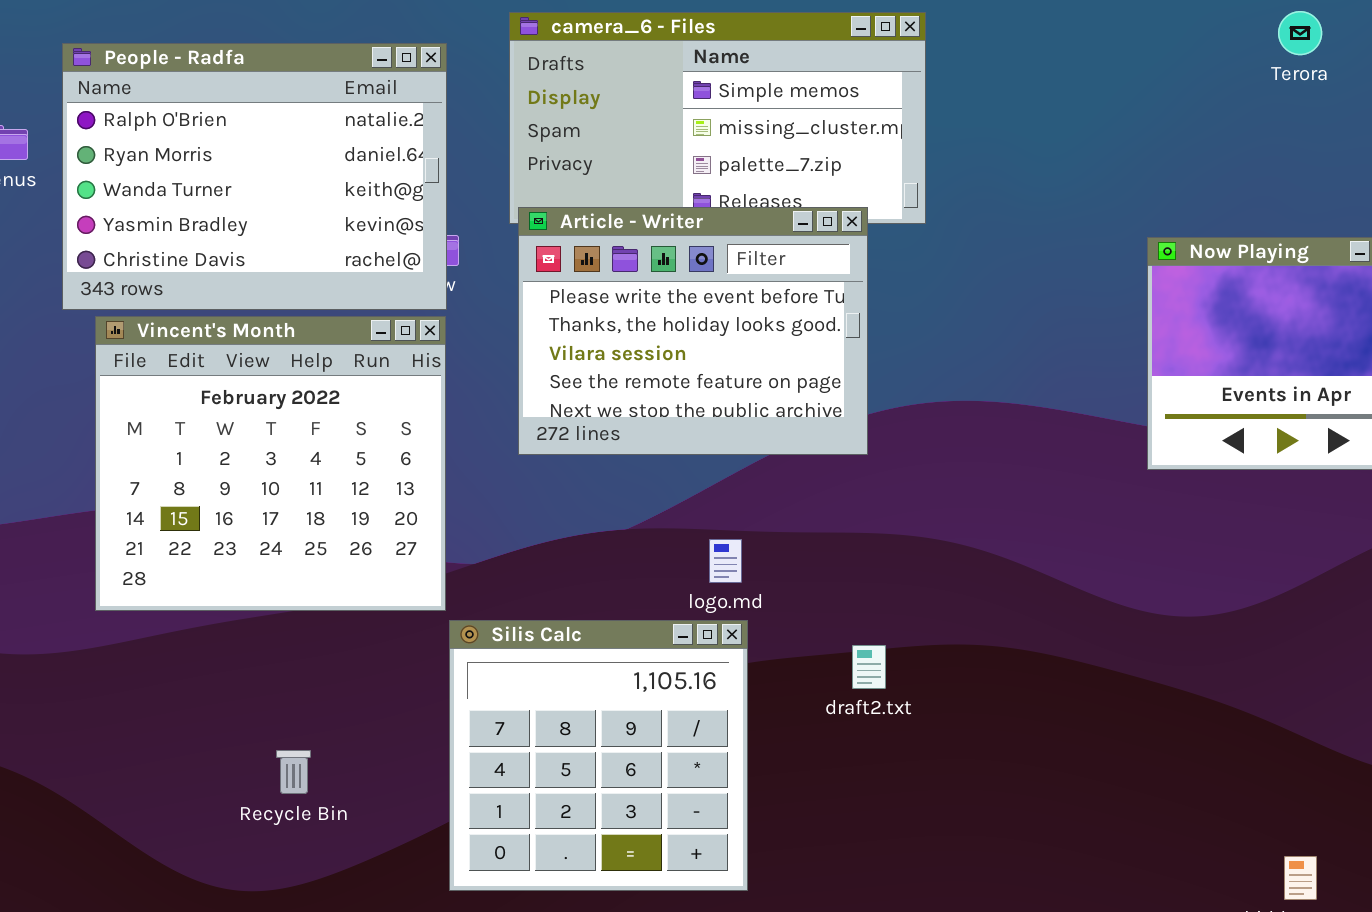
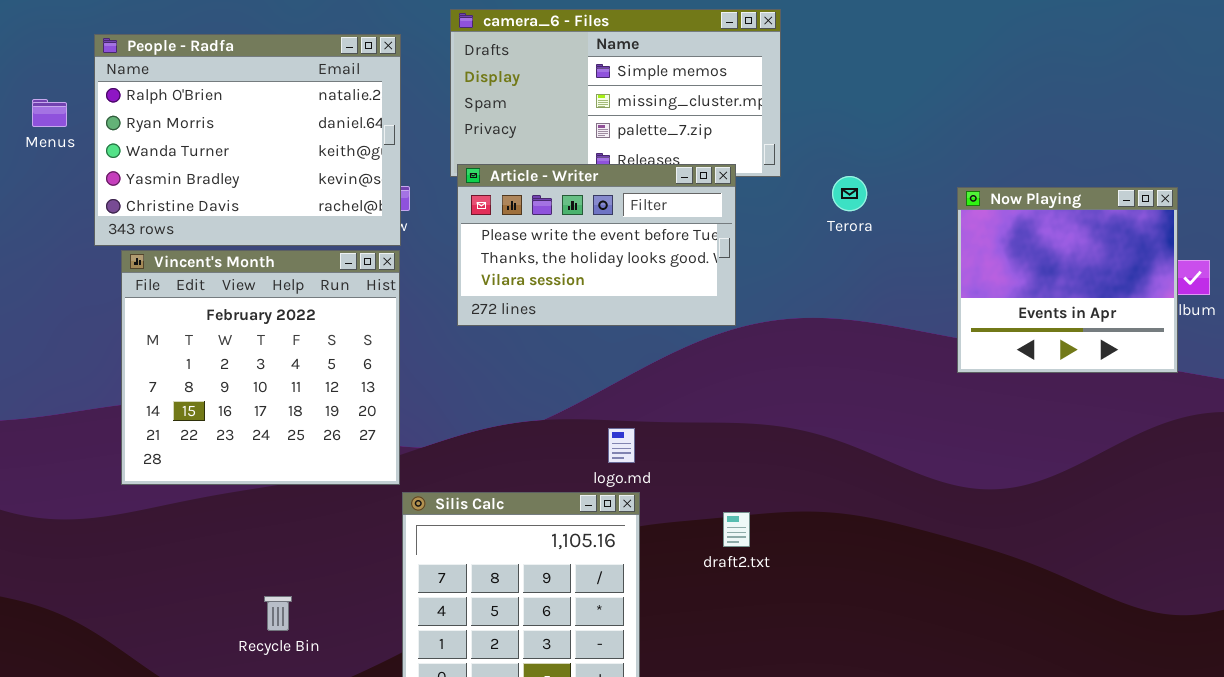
Terora: [1278,11,1322,55] -> [832,176,867,211], moved
Article - Writer: [518,207,868,455] -> [457,164,736,326], resized

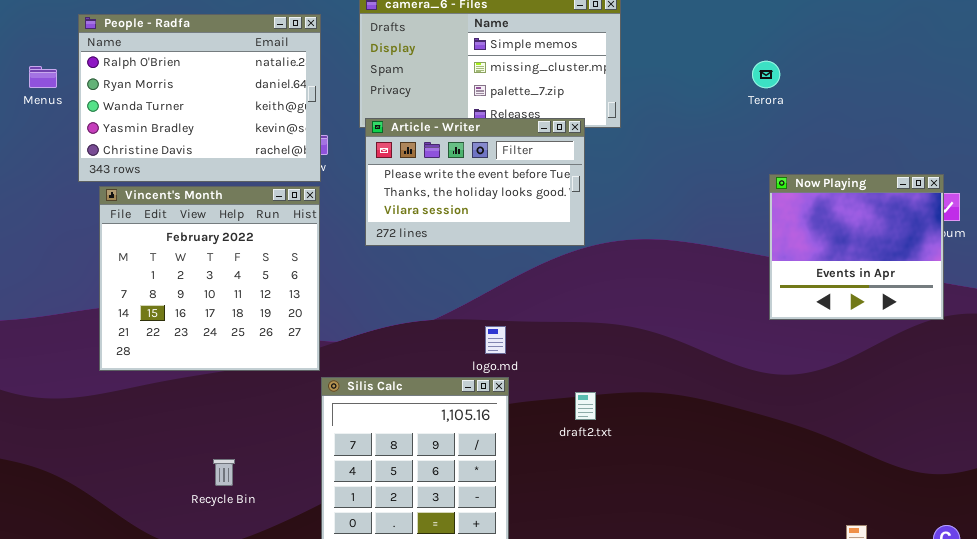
Terora: [832,176,867,211] -> [752,61,780,88], moved
Now Playing: [957,187,1178,373] -> [769,174,944,320], moved

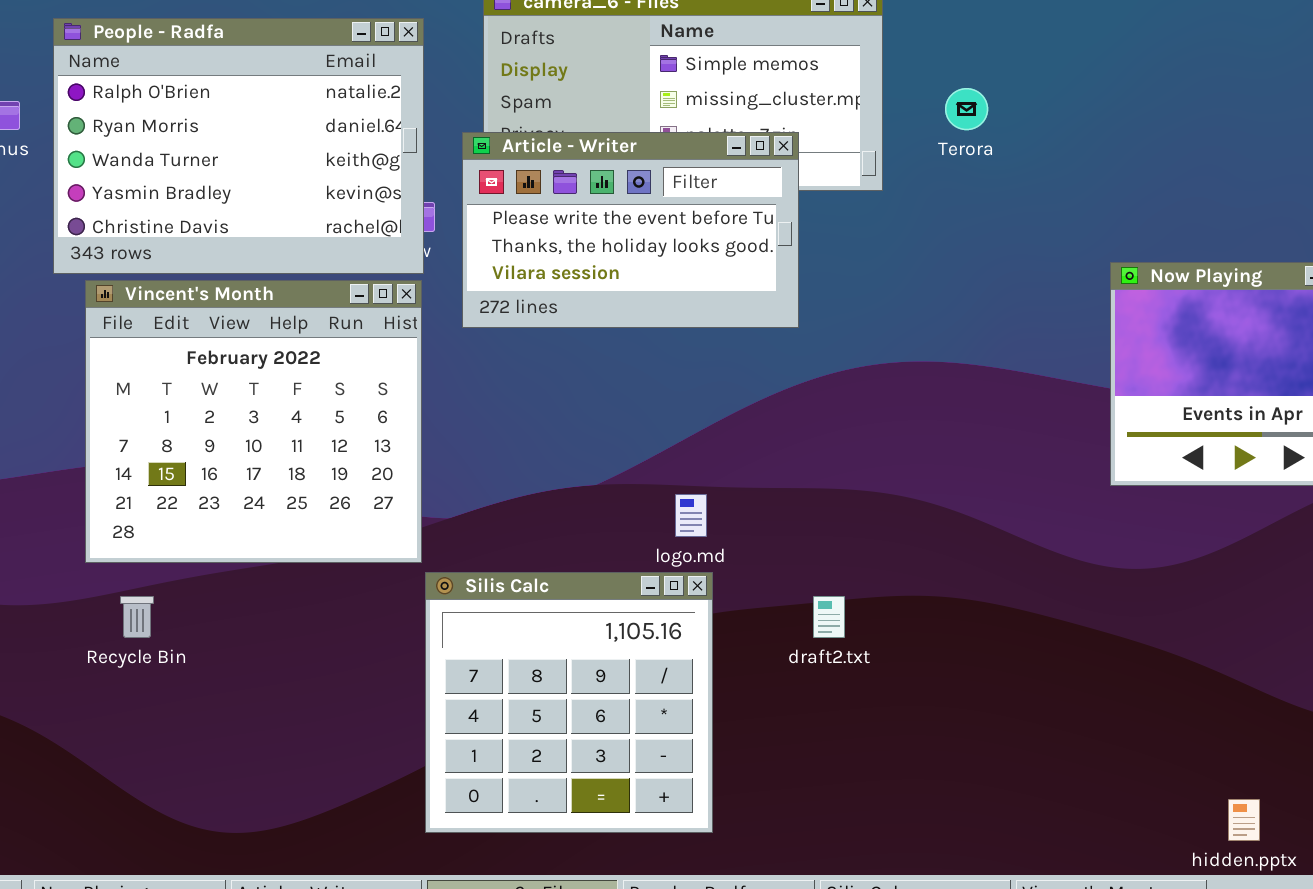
Terora: [752,61,780,88] -> [945,88,988,130], moved
Article - Writer: [365,118,585,246] -> [462,132,799,328], moved
Recycle Bin: [213,459,235,486] -> [120,596,154,638], moved

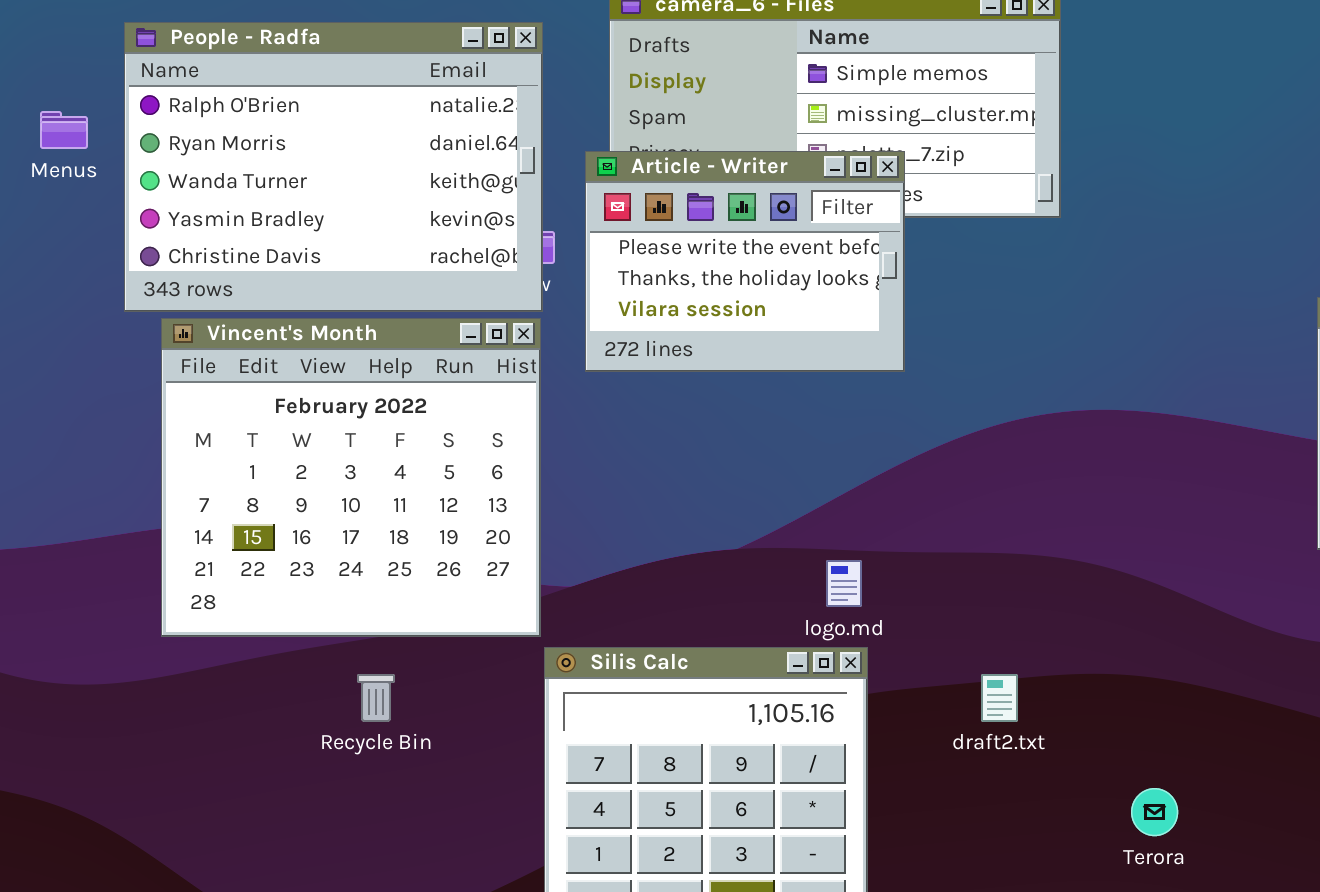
Terora: [945,88,988,130] -> [1131,788,1178,836], moved
Article - Writer: [462,132,799,328] -> [585,151,905,372], resized
Recycle Bin: [120,596,154,638] -> [357,674,395,722], moved

